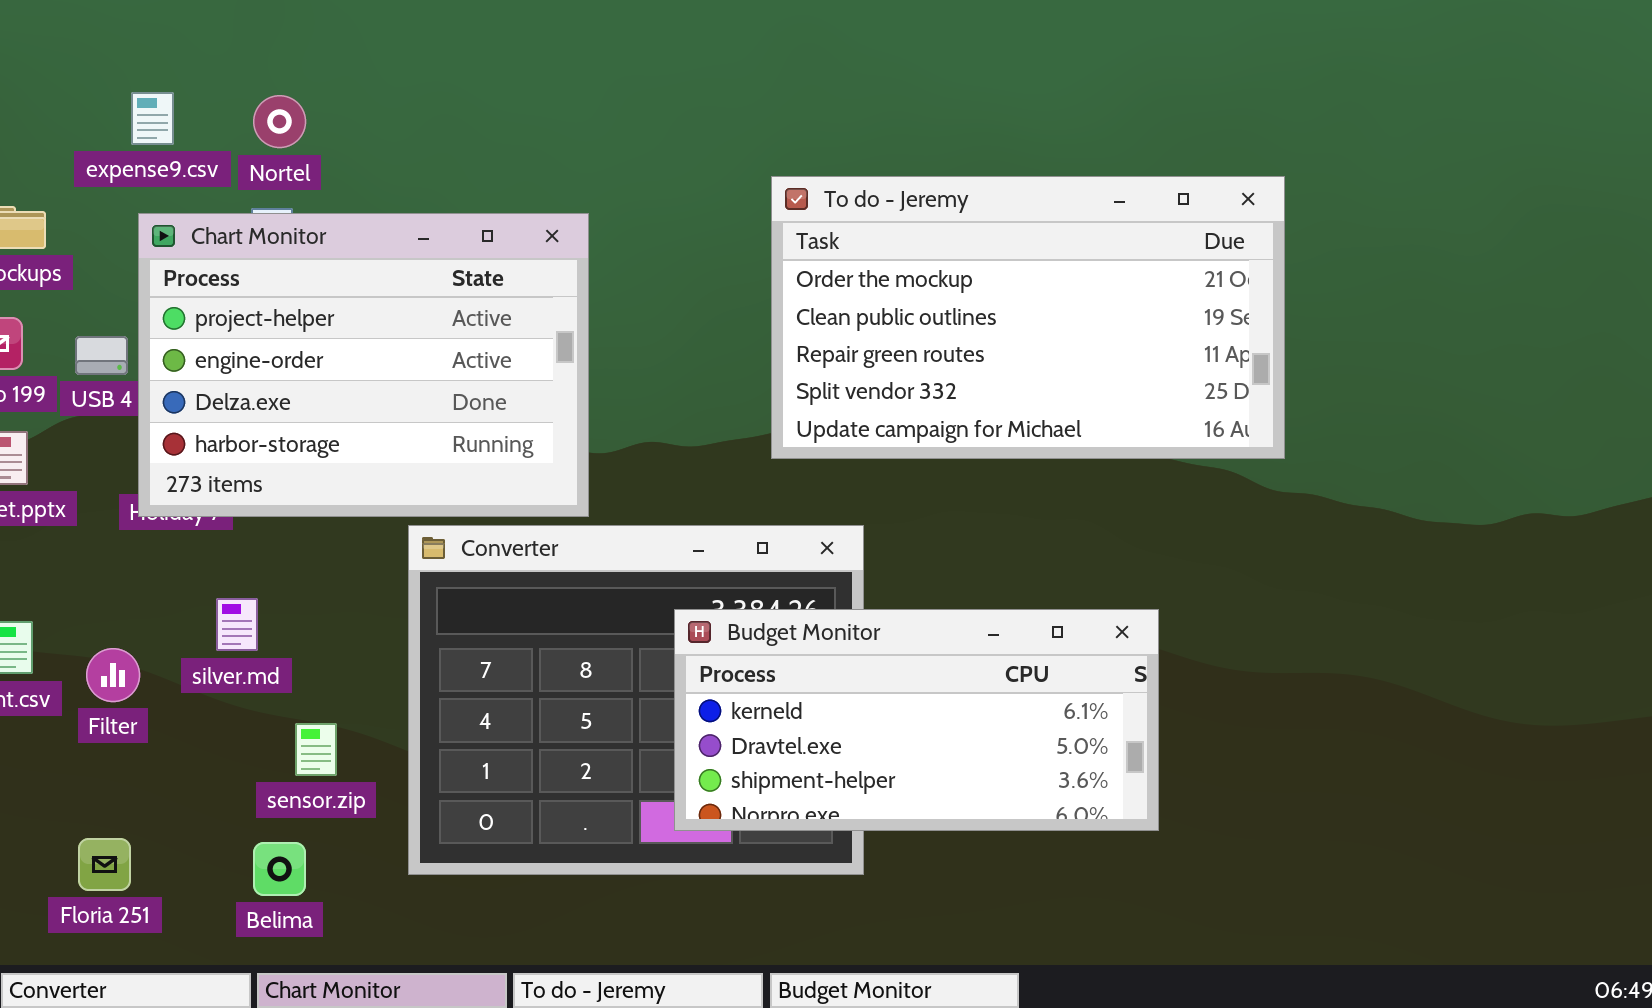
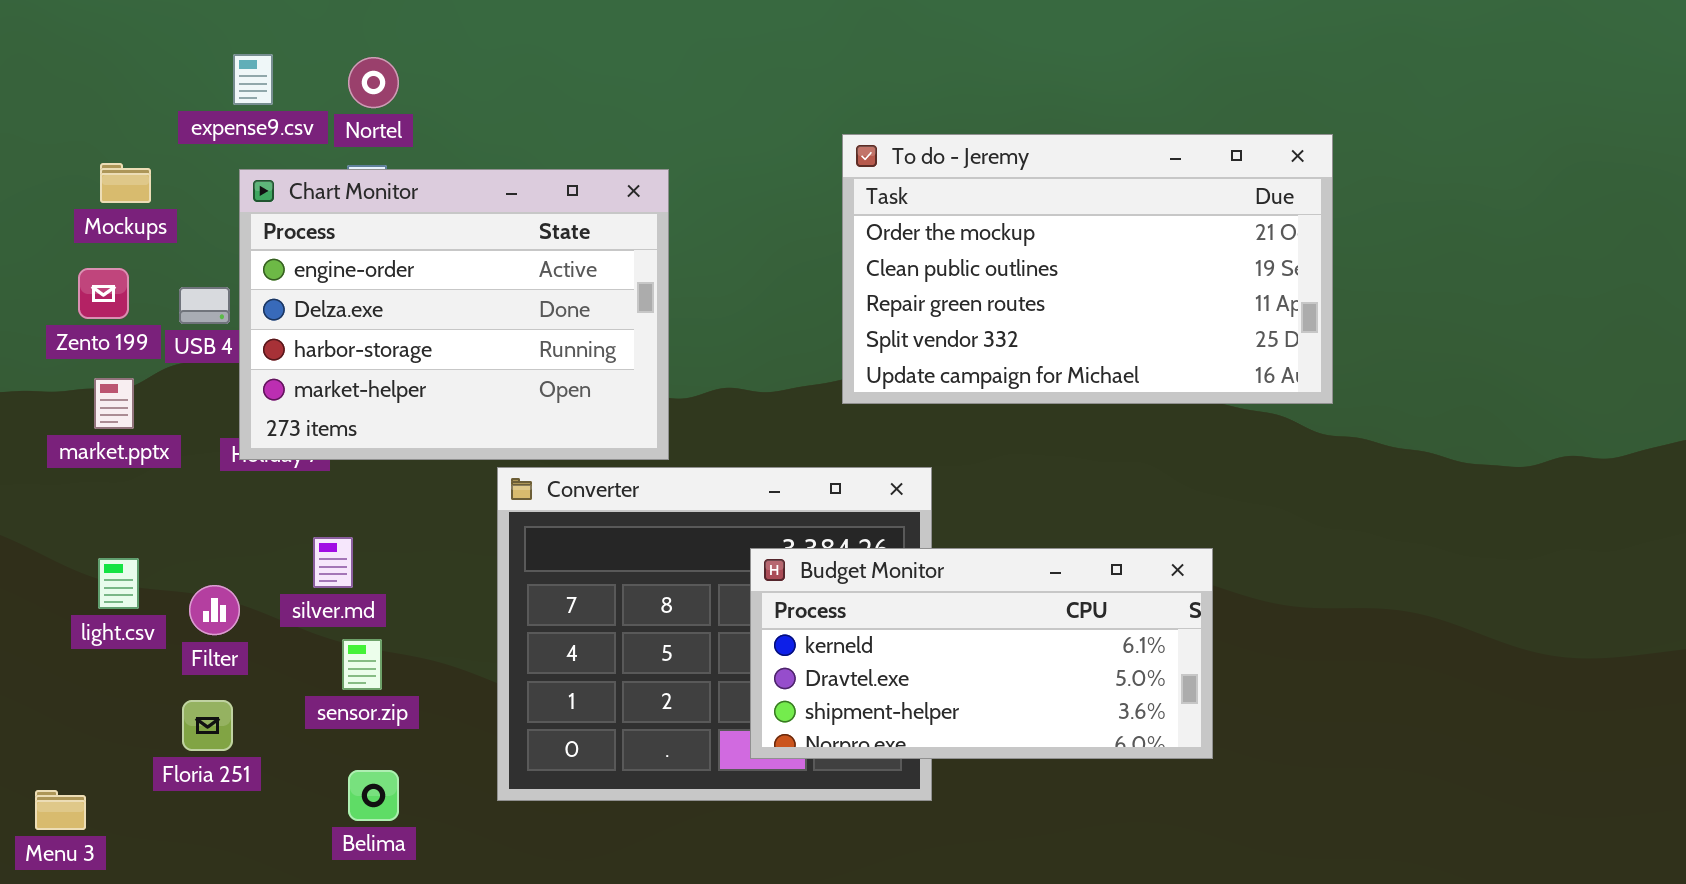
Chart Monitor: [138,213,589,517] -> [239,169,669,460], scrolled down 1 row
sensor.zip: [295,723,337,776] -> [342,639,382,690], moved
Floria 251: [78,838,131,891] -> [182,700,233,751], moved

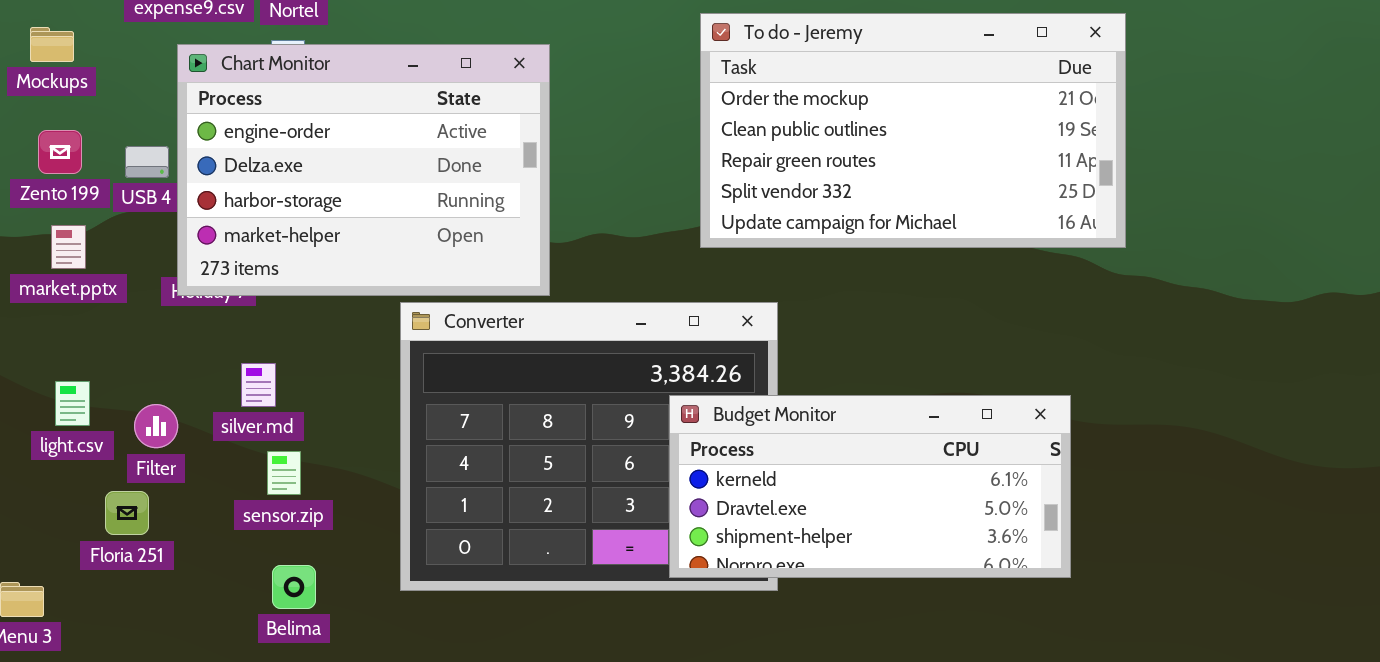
Mockups: [100,163,151,203] -> [30,27,74,62], moved
Budget Monitor: [750,548,1213,759] -> [669,395,1071,578], moved
Floria 251: [182,700,233,751] -> [105,491,149,535], moved

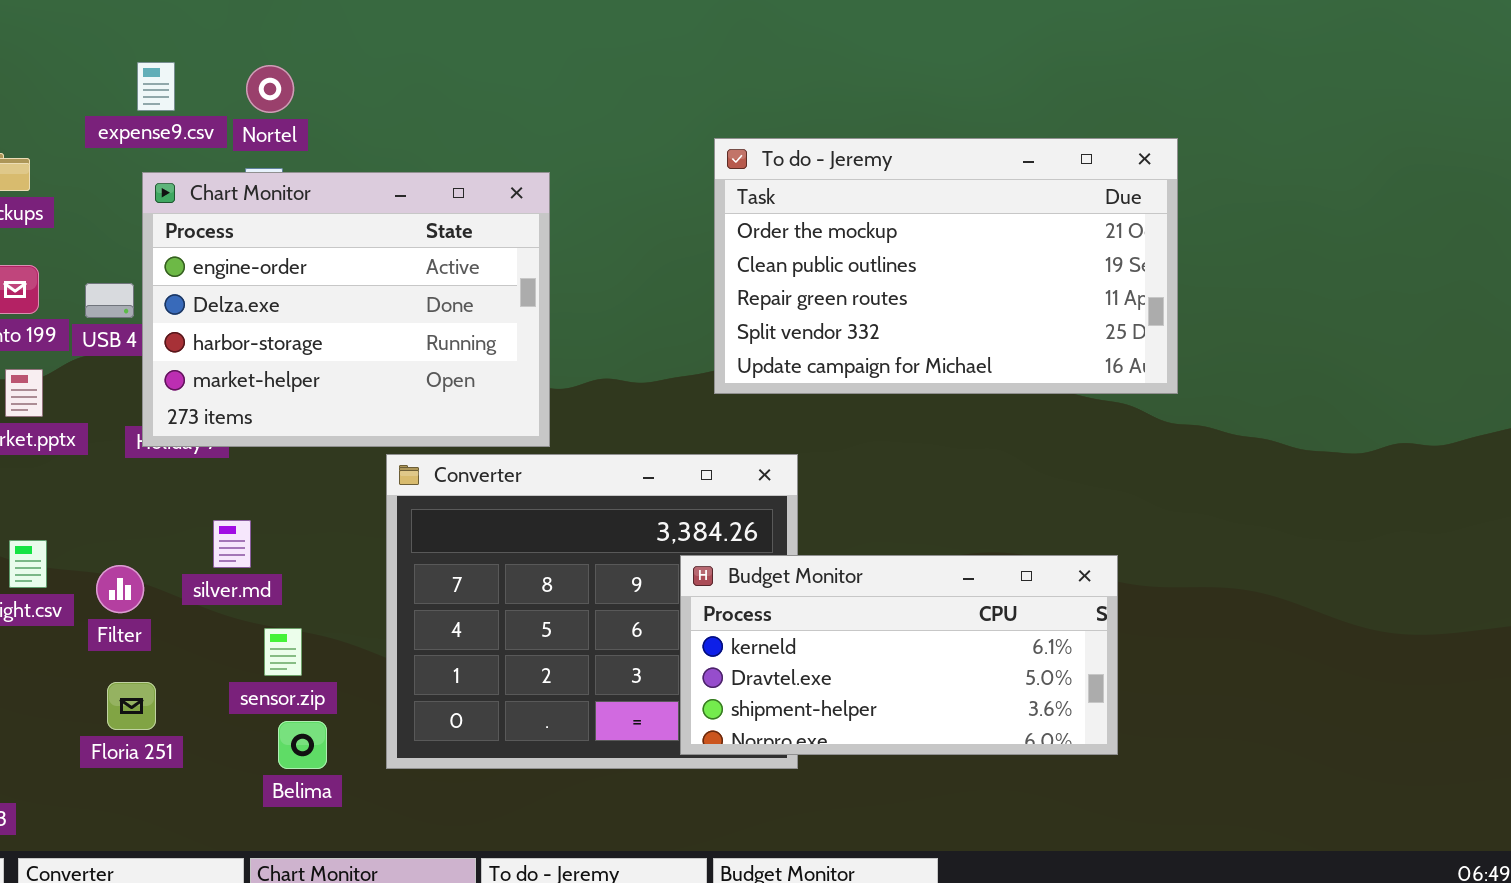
sensor.zip: [267,451,301,495] -> [264,628,302,676], moved
Floria 251: [105,491,149,535] -> [107,682,156,730], moved
Belima: [272,565,316,609] -> [278,721,327,769], moved

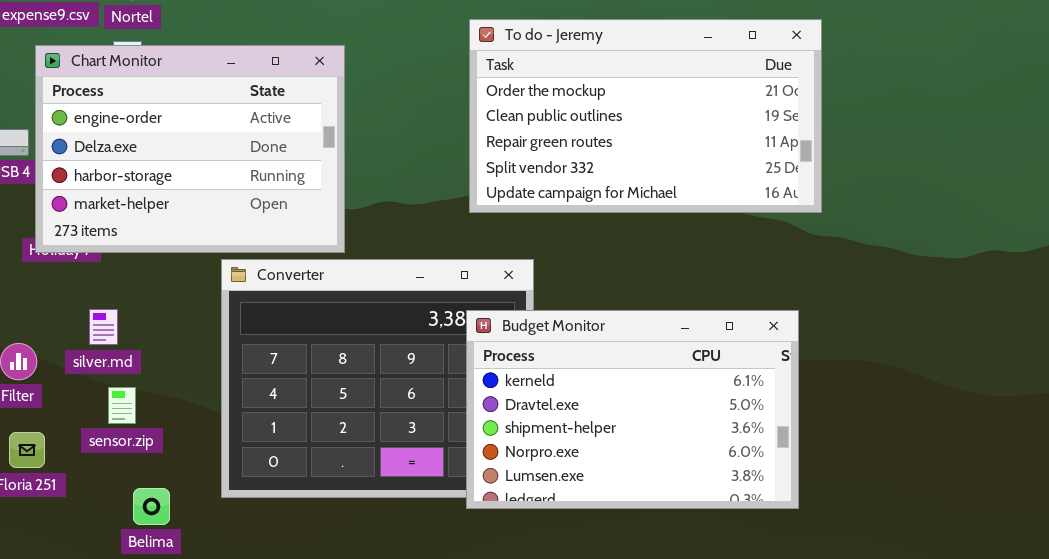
Budget Monitor: [680,555,1118,755] -> [466,310,799,509], moved, resized
sensor.zip: [264,628,302,676] -> [108,387,136,424], moved
Belima: [278,721,327,769] -> [133,488,170,525], moved

